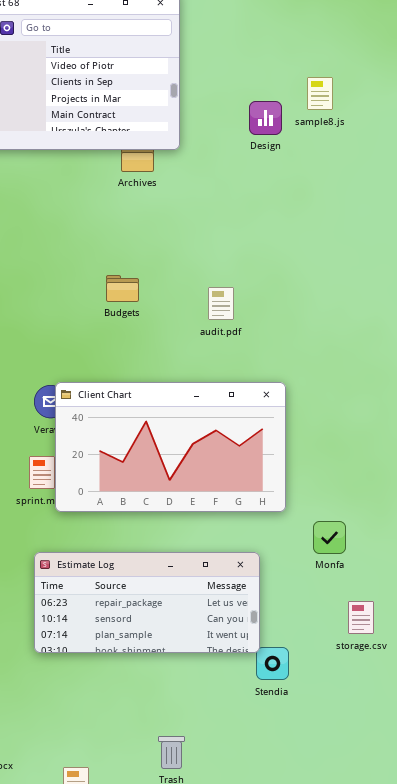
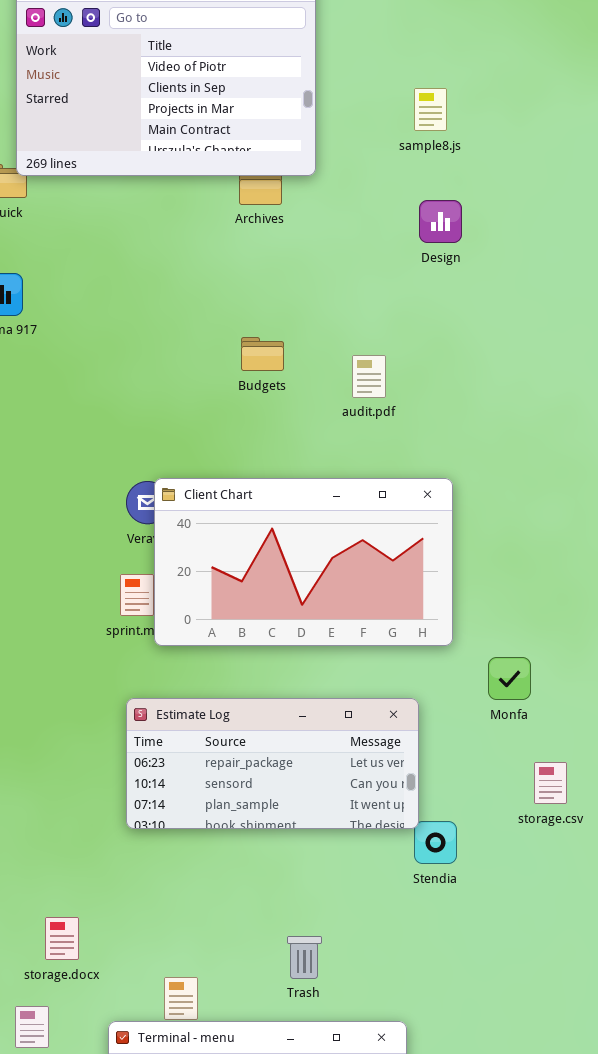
sample8.js: [307,77,333,110] -> [414,88,447,131], moved
Design: [249,101,282,135] -> [419,200,462,243], moved
Budgets: [106,275,139,302] -> [241,337,284,371], moved

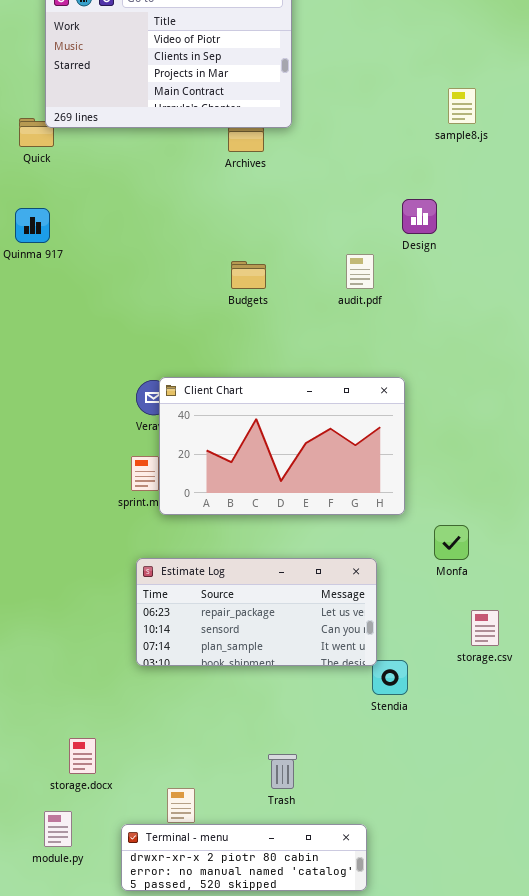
sample8.js: [414,88,447,131] -> [448,88,476,124], moved
Design: [419,200,462,243] -> [402,199,437,234], moved
audit.pdf: [352,355,386,398] -> [346,254,374,289], moved

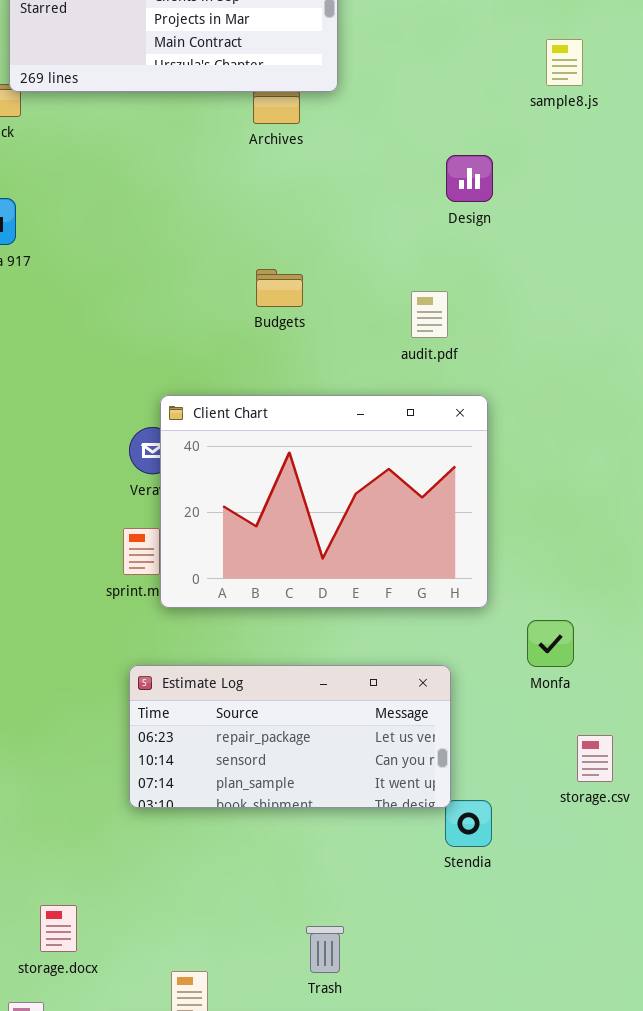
Design: [402,199,437,234] -> [446,155,493,202], moved
audit.pdf: [346,254,374,289] -> [411,291,448,338], moved
Client Chart: [159,377,405,515] -> [160,395,488,608], resized

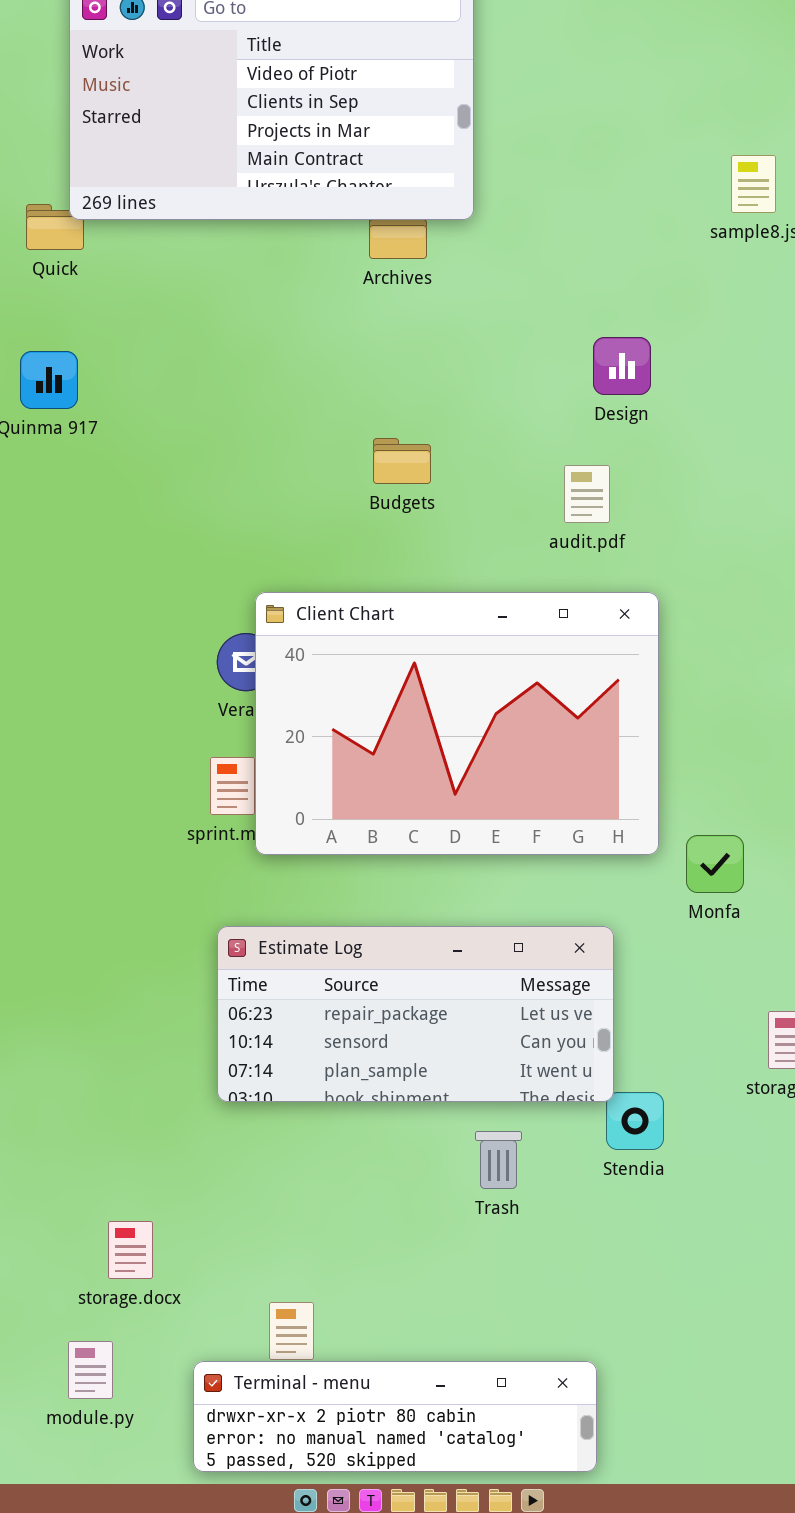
Design: [446,155,493,202] -> [593,337,651,395], moved
Monfa: [527,620,574,667] -> [686,835,744,893], moved
Trash: [306,926,344,973] -> [475,1131,522,1189], moved

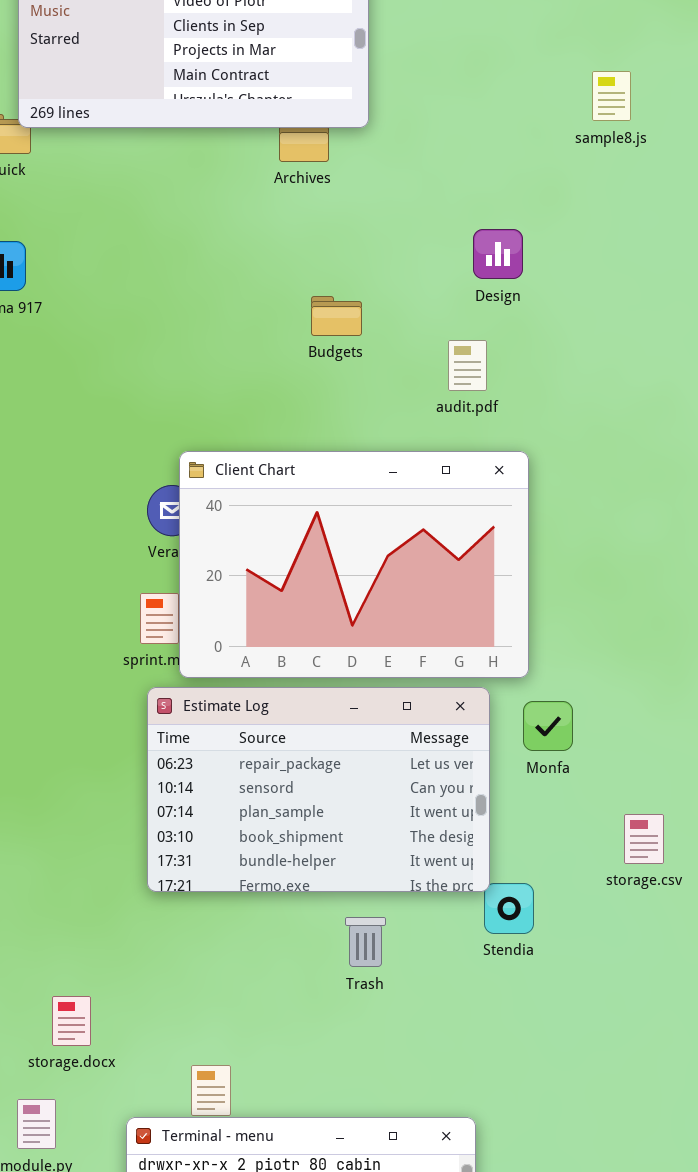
Budgets: [373,438,431,484] -> [311,296,362,336], moved
Monfa: [686,835,744,893] -> [523,701,573,751], moved
Estimate Log: [217,926,614,1102] -> [147,687,490,892], resized
Trash: [475,1131,522,1189] -> [345,917,386,967], moved

